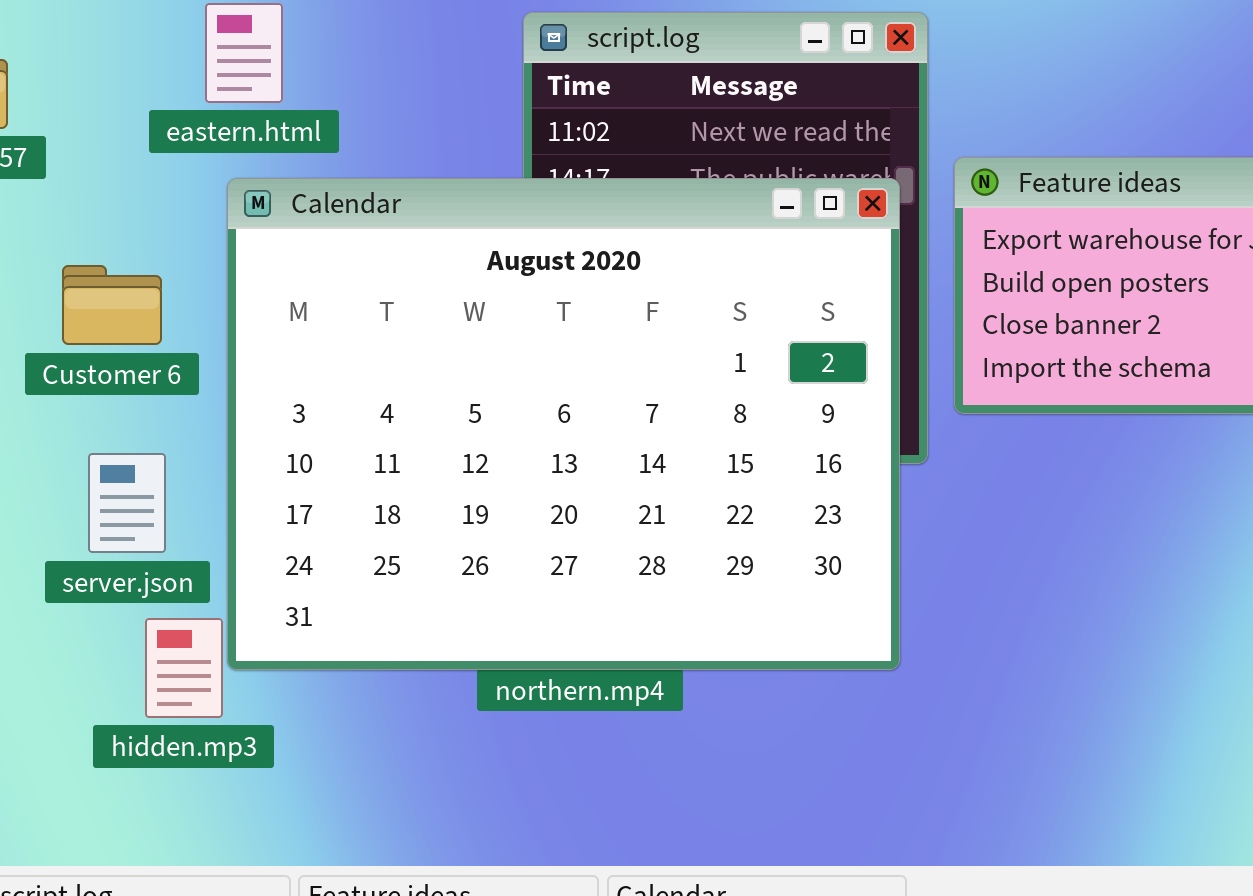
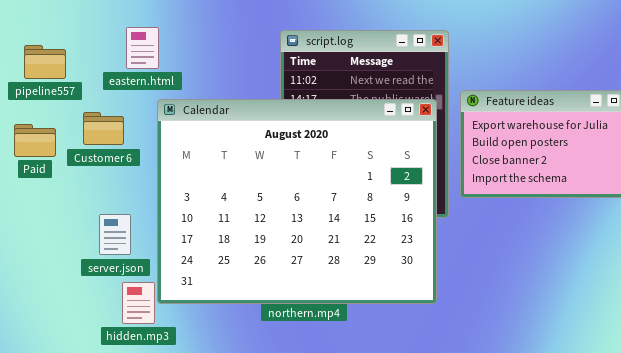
eastern.html: [205,3,283,103] -> [126,27,159,69], moved
Customer 6: [62,265,162,345] -> [83,112,124,145], moved

